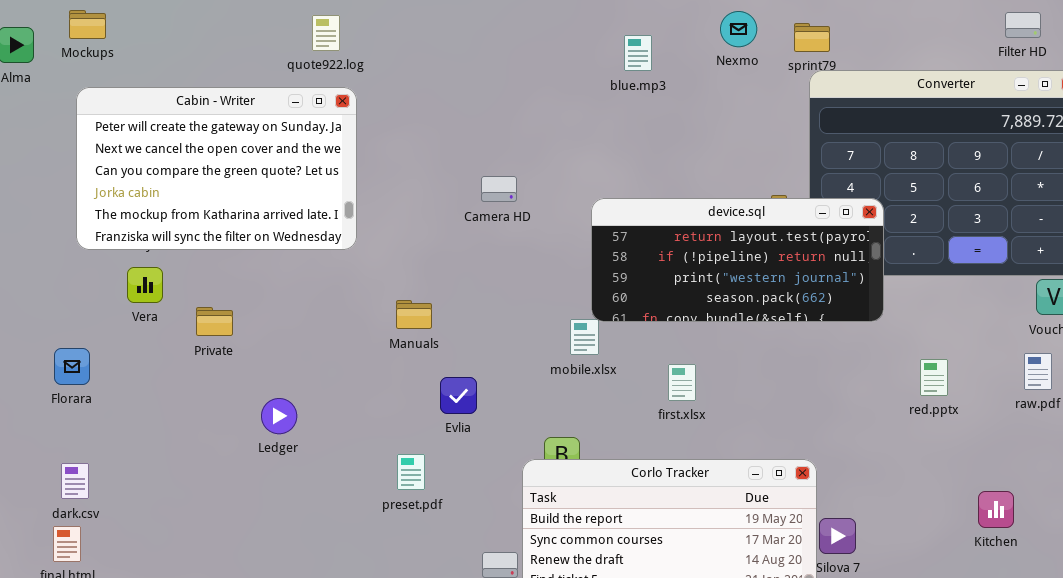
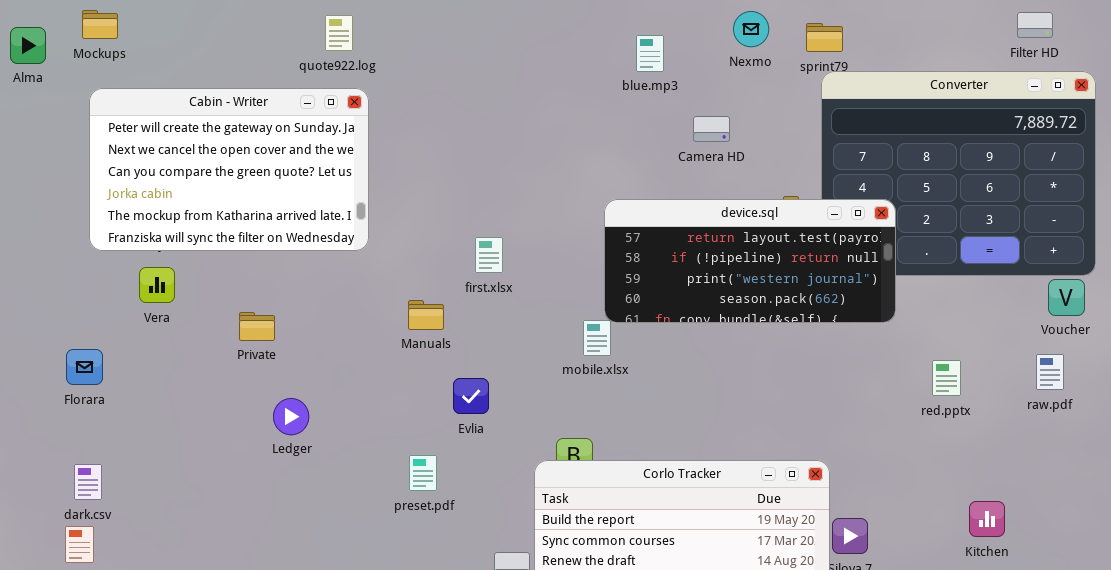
Camera HD: [481,176,517,202] -> [693,116,730,142], moved
Private: [196,307,233,336] -> [239,312,275,341], moved
first.xlsx: [668,364,696,401] -> [475,237,503,273], moved
Kitchen: [978,491,1014,528] -> [969,501,1005,537], moved

